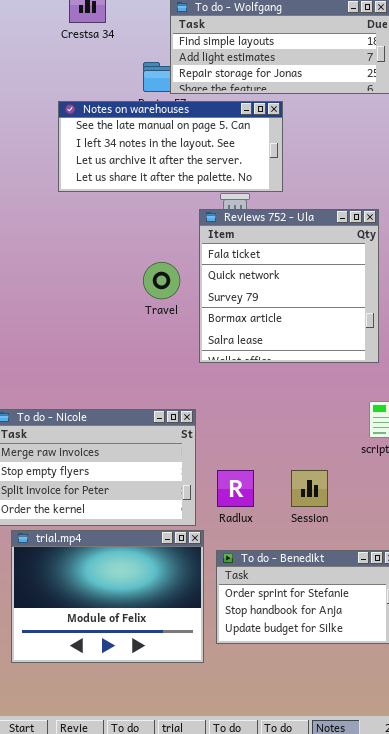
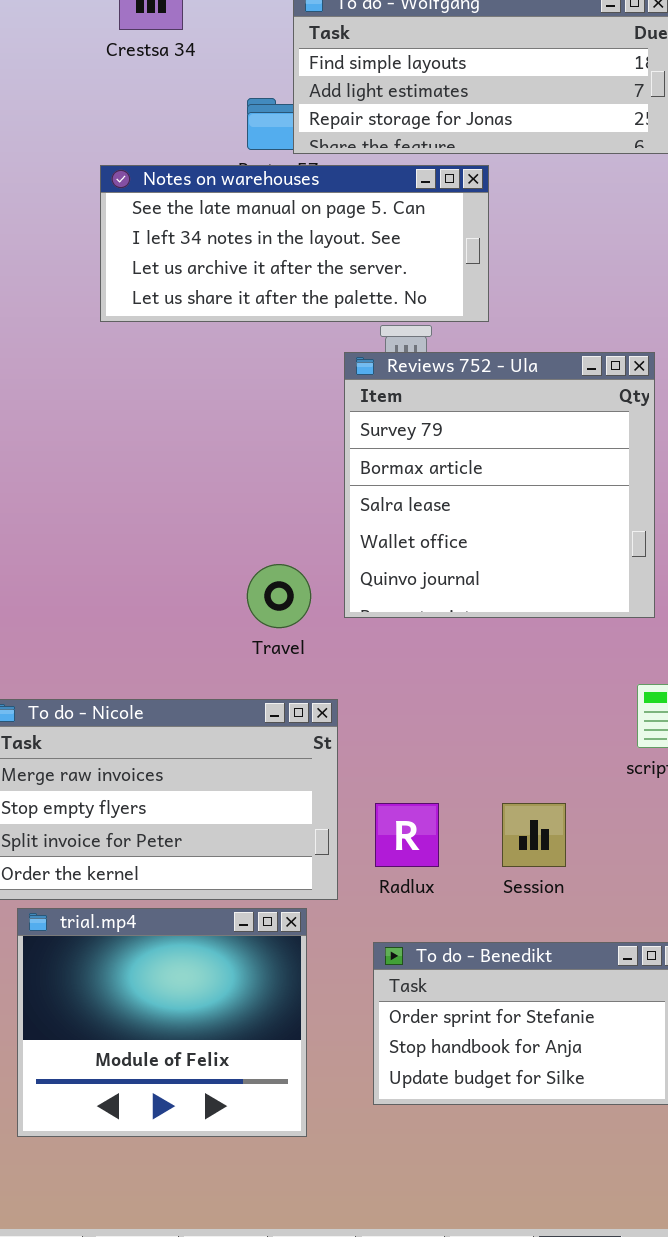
Reviews 752 - Ula: [199,209,379,363] -> [344,352,655,618], scrolled down 2 rows
Travel: [143,262,180,299] -> [247,564,311,628], moved
trial.mp4: [11,530,204,663] -> [17,908,307,1137], resized

